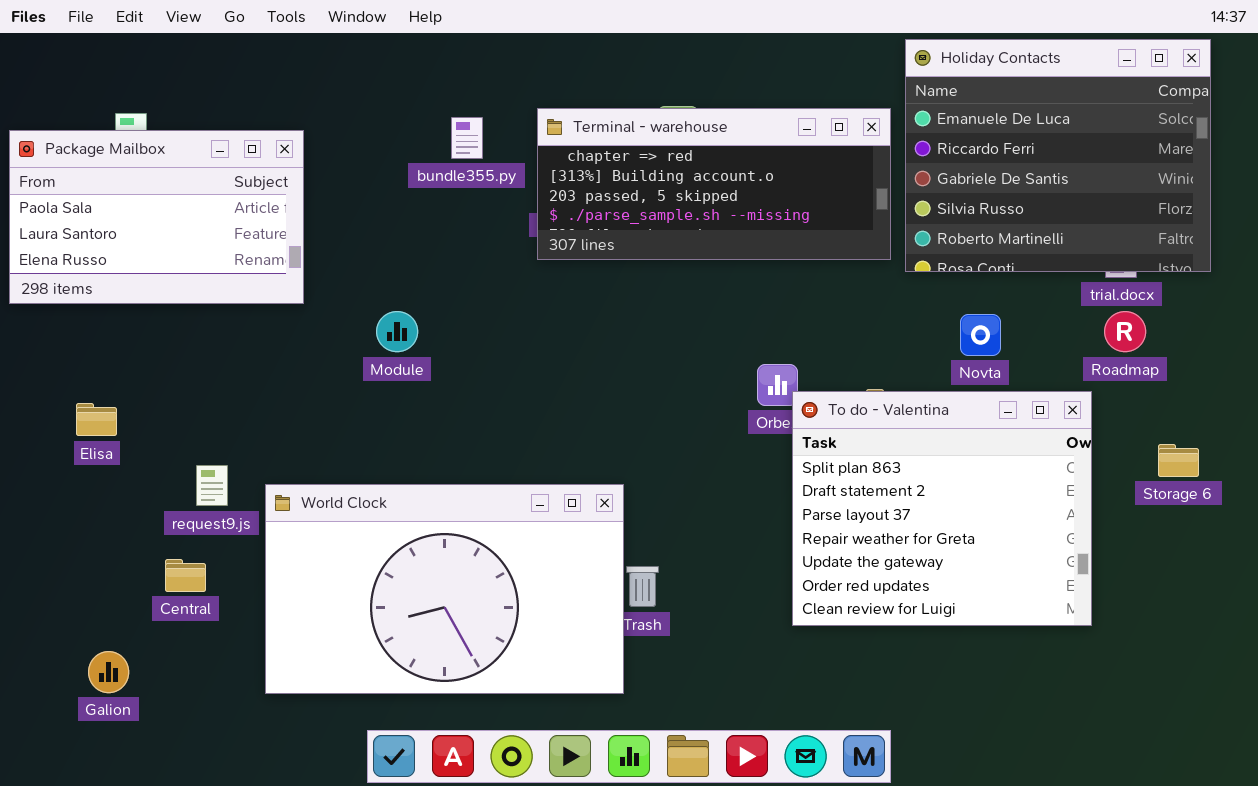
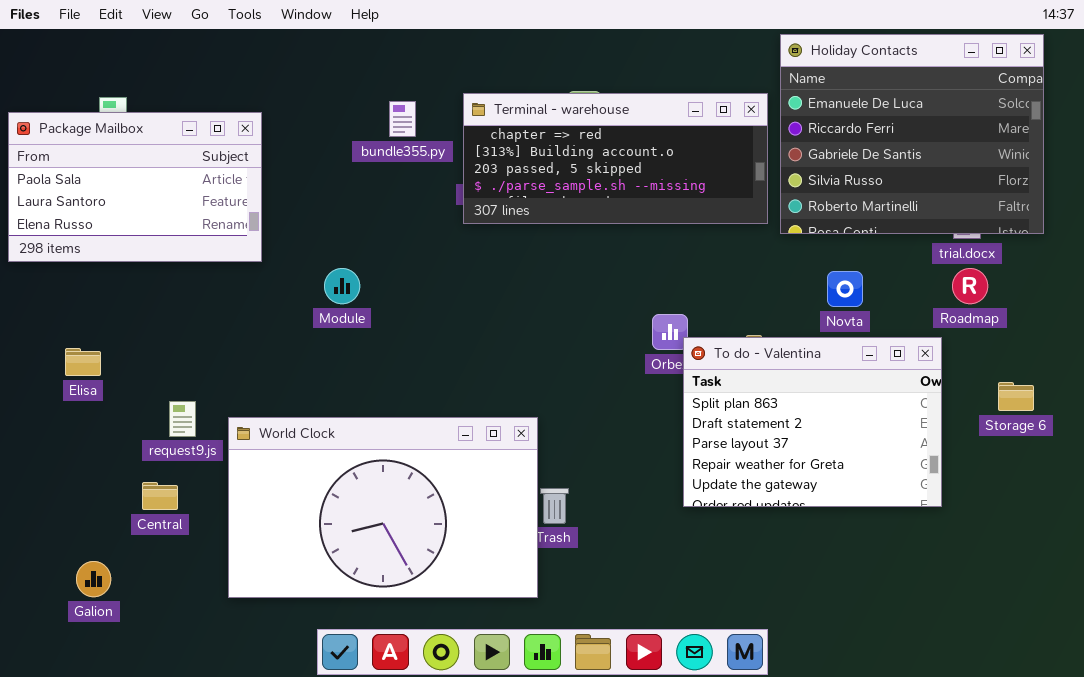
To do - Valentina: [792,391,1092,626] -> [683,337,942,507], resized

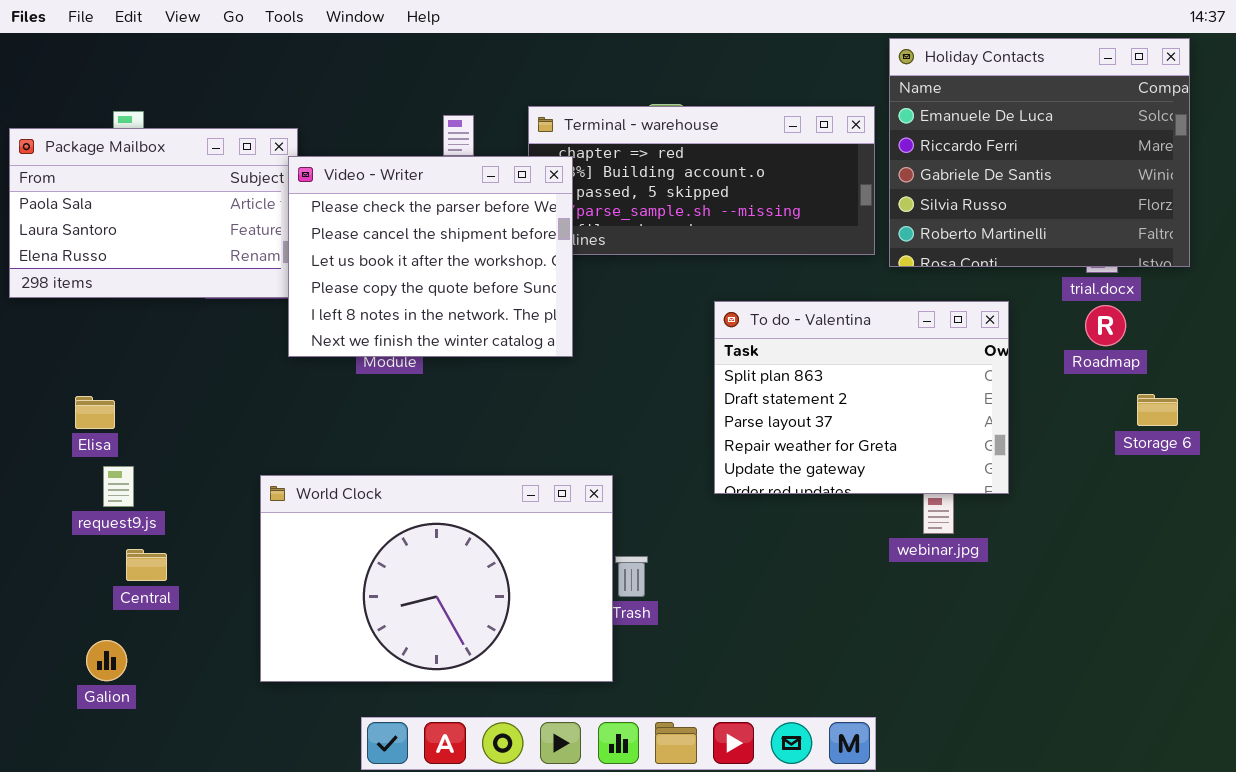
Video - Writer: none -> [288,156,573,357], opened
To do - Valentina: [683,337,942,507] -> [714,301,1009,494], moved
Storage 6: [998,382,1034,411] -> [1137,394,1178,426], moved
request9.js: [169,401,196,437] -> [103,466,134,507], moved
Central: [142,482,178,510] -> [126,549,167,581], moved

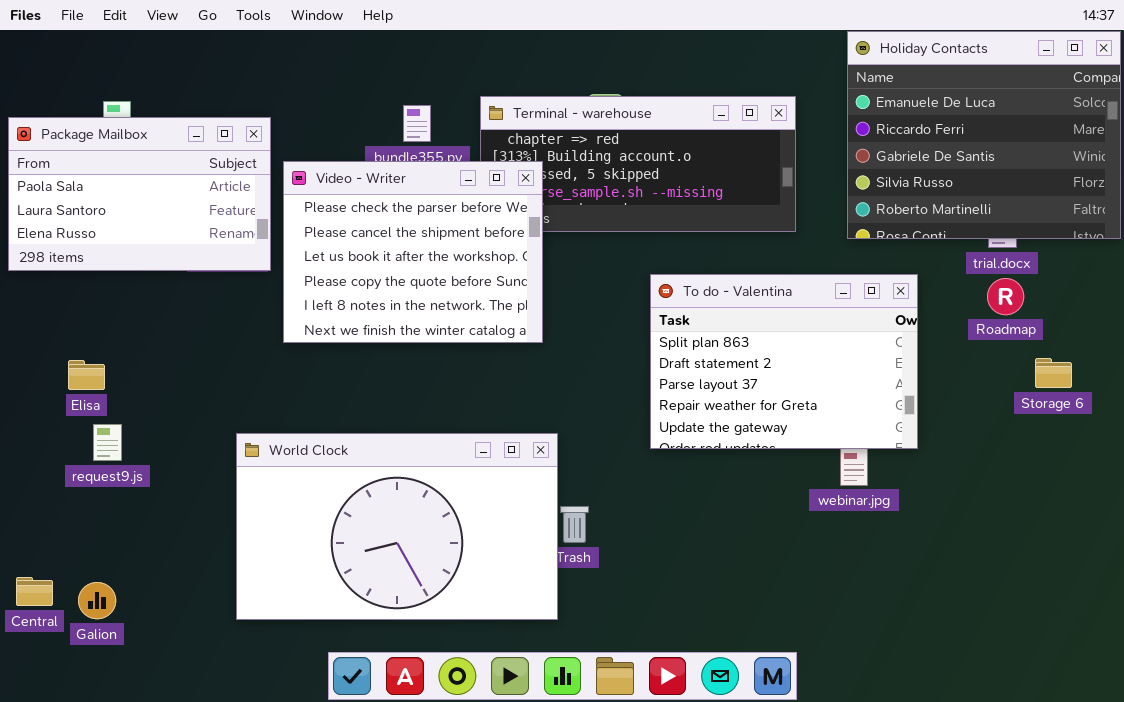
Holiday Contacts: [889,38,1190,267] -> [847,31,1121,239], moved
Video - Writer: [288,156,573,357] -> [283,161,543,343], moved
Central: [126,549,167,581] -> [16,577,53,606], moved

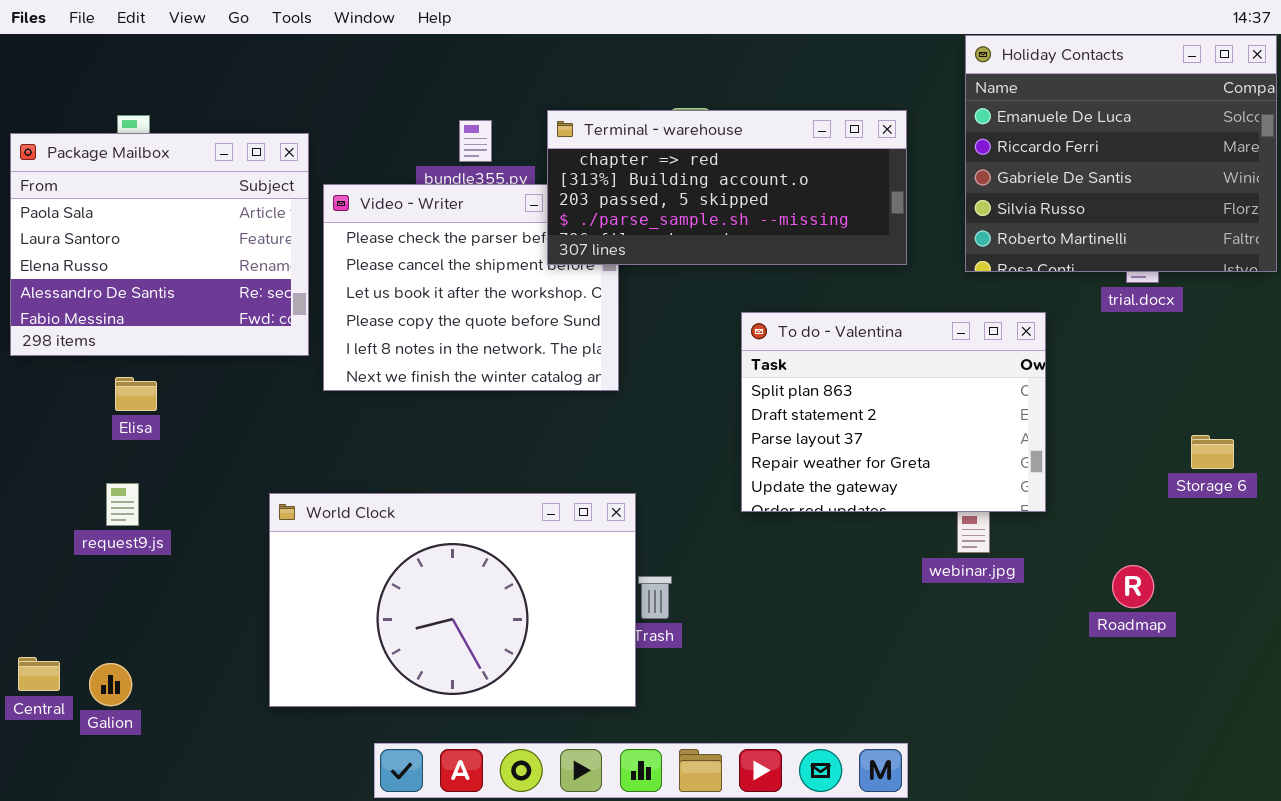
Terminal - warehouse: [480,96,796,232] -> [547,110,907,265], raised
Package Mailbox: [8,117,271,271] -> [10,133,309,356], resized
Roadmap: [987,278,1024,315] -> [1112,565,1154,608], moved
Storage 6: [1035,358,1072,388] -> [1191,435,1234,469], moved
Elisa: [68,360,105,390] -> [115,377,157,411], moved

